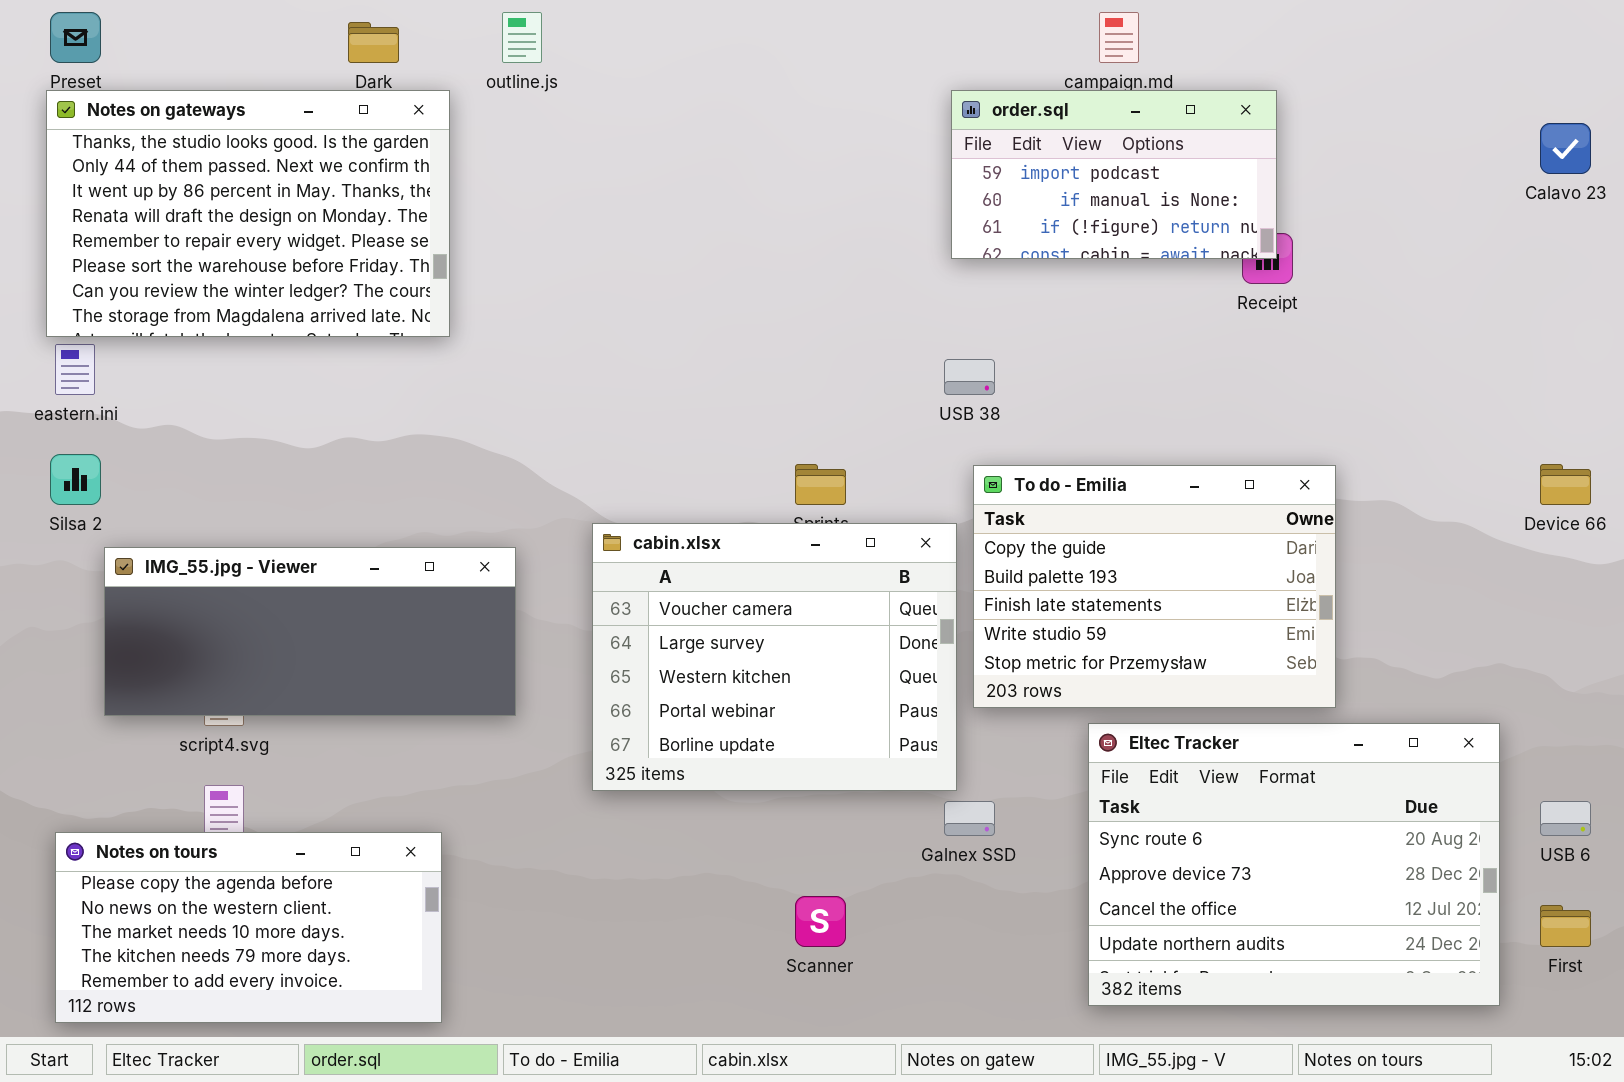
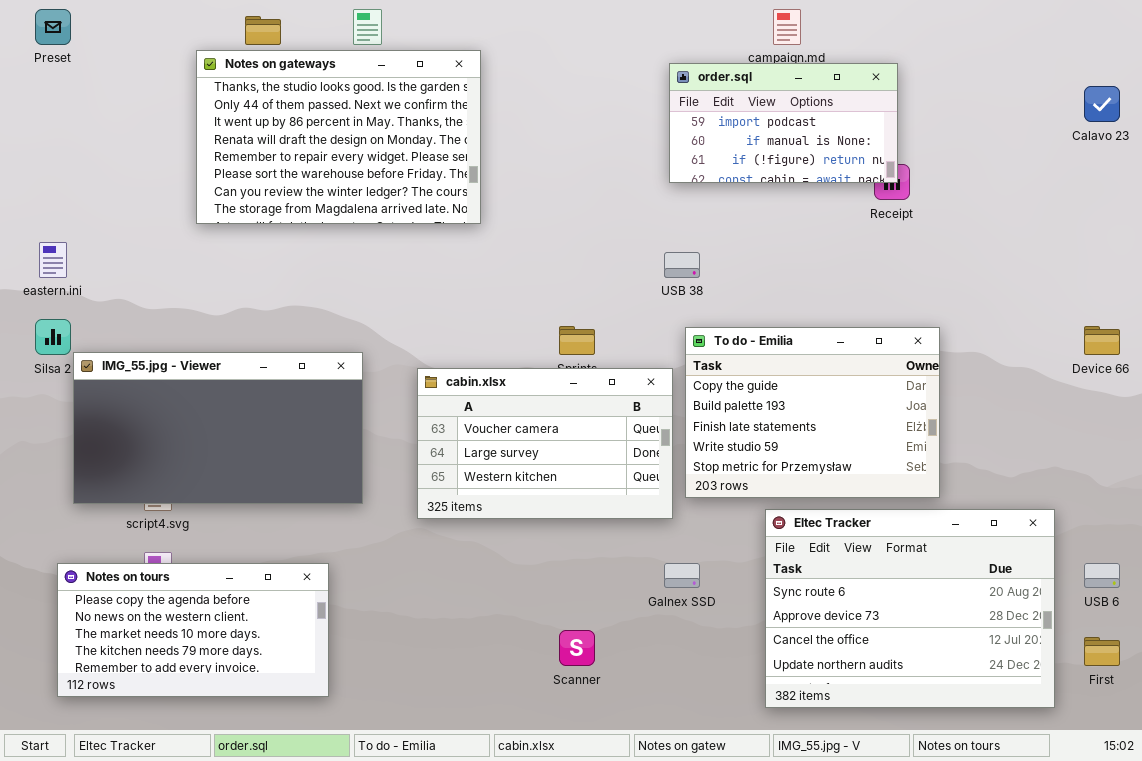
Notes on gateways: [46,90,450,337] -> [196,50,481,224], moved
cabin.xlsx: [592,523,957,791] -> [417,368,673,519], resized
IMG_55.jpg - Viewer: [104,547,516,716] -> [73,352,363,504], resized
Notes on tours: [55,832,442,1023] -> [57,563,329,697], moved

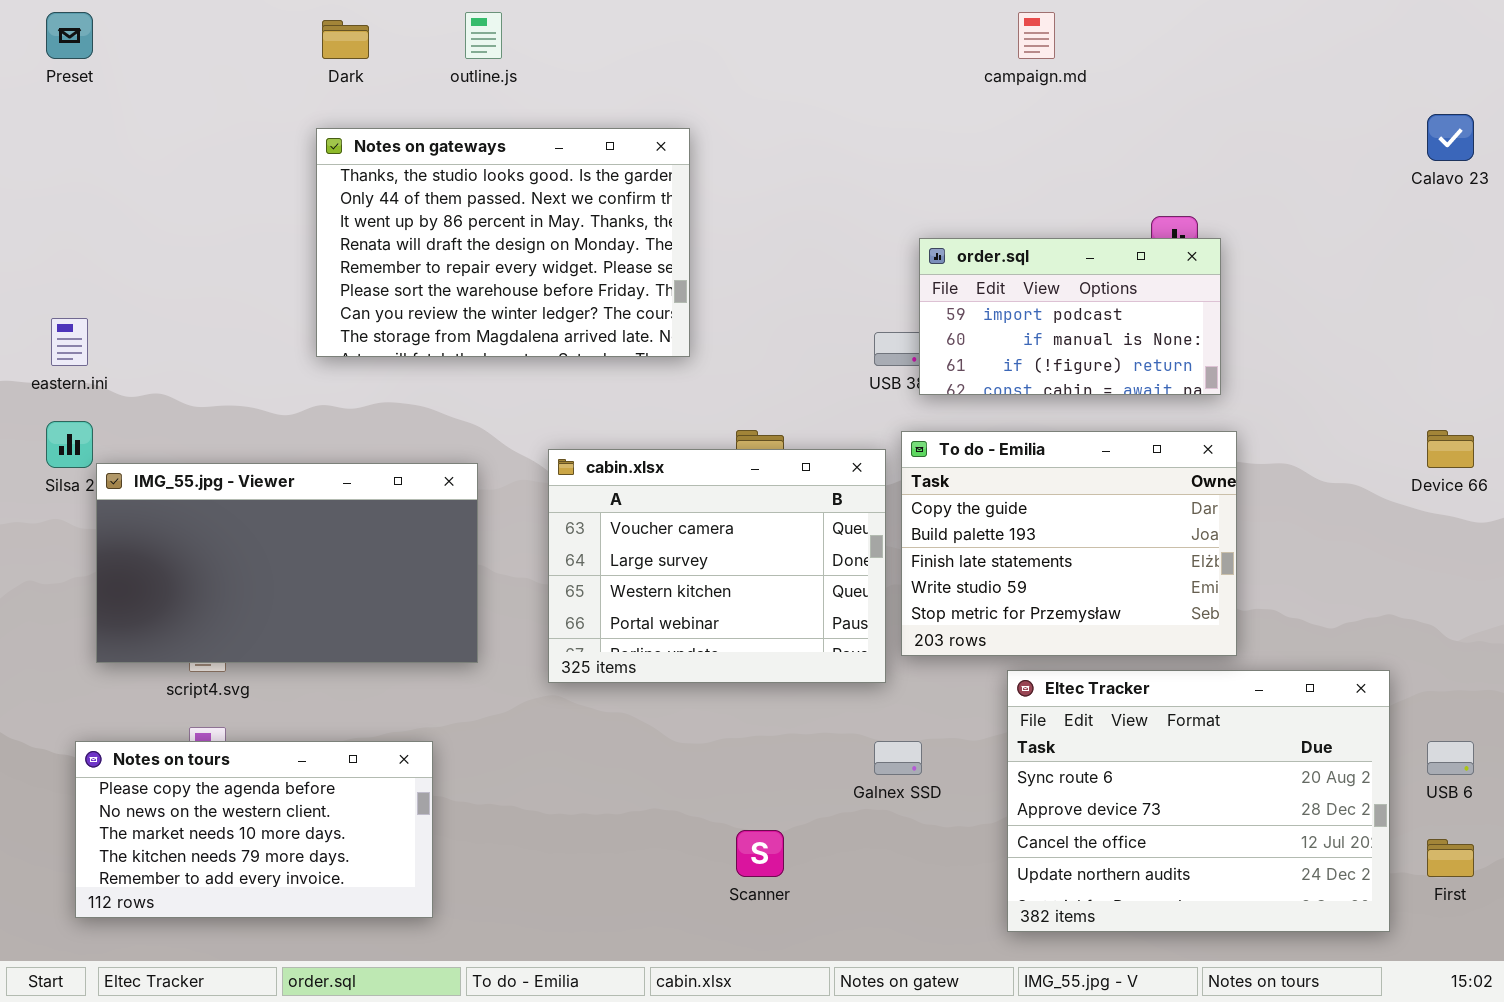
Notes on gateways: [196,50,481,224] -> [316,128,690,357], moved
order.sql: [669,63,898,183] -> [919,238,1221,395], moved
cabin.xlsx: [417,368,673,519] -> [548,449,886,683], resized

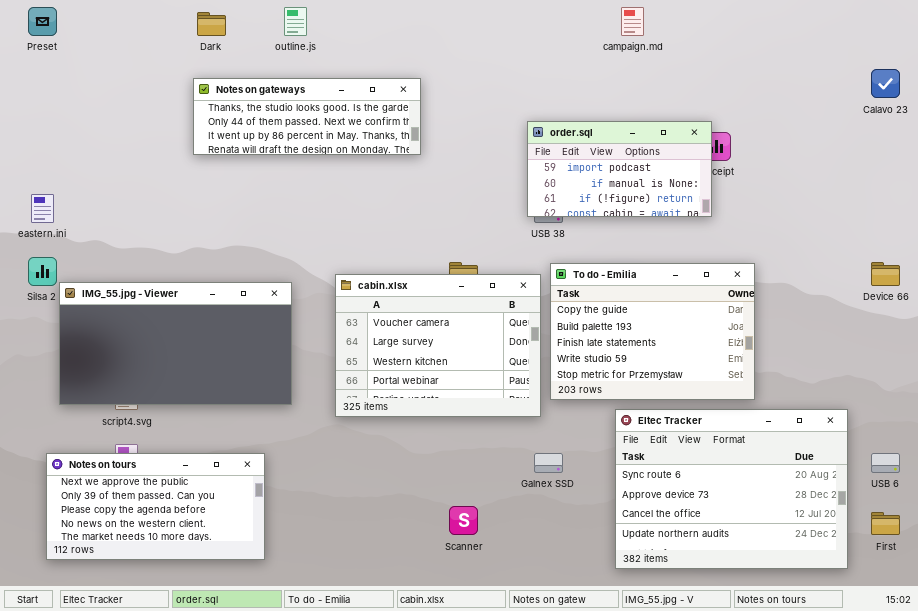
Notes on gateways: [316,128,690,357] -> [193,78,421,155], resized
order.sql: [919,238,1221,395] -> [527,121,712,217], moved
Notes on tours: [75,741,433,918] -> [46,453,265,560], scrolled up 2 rows

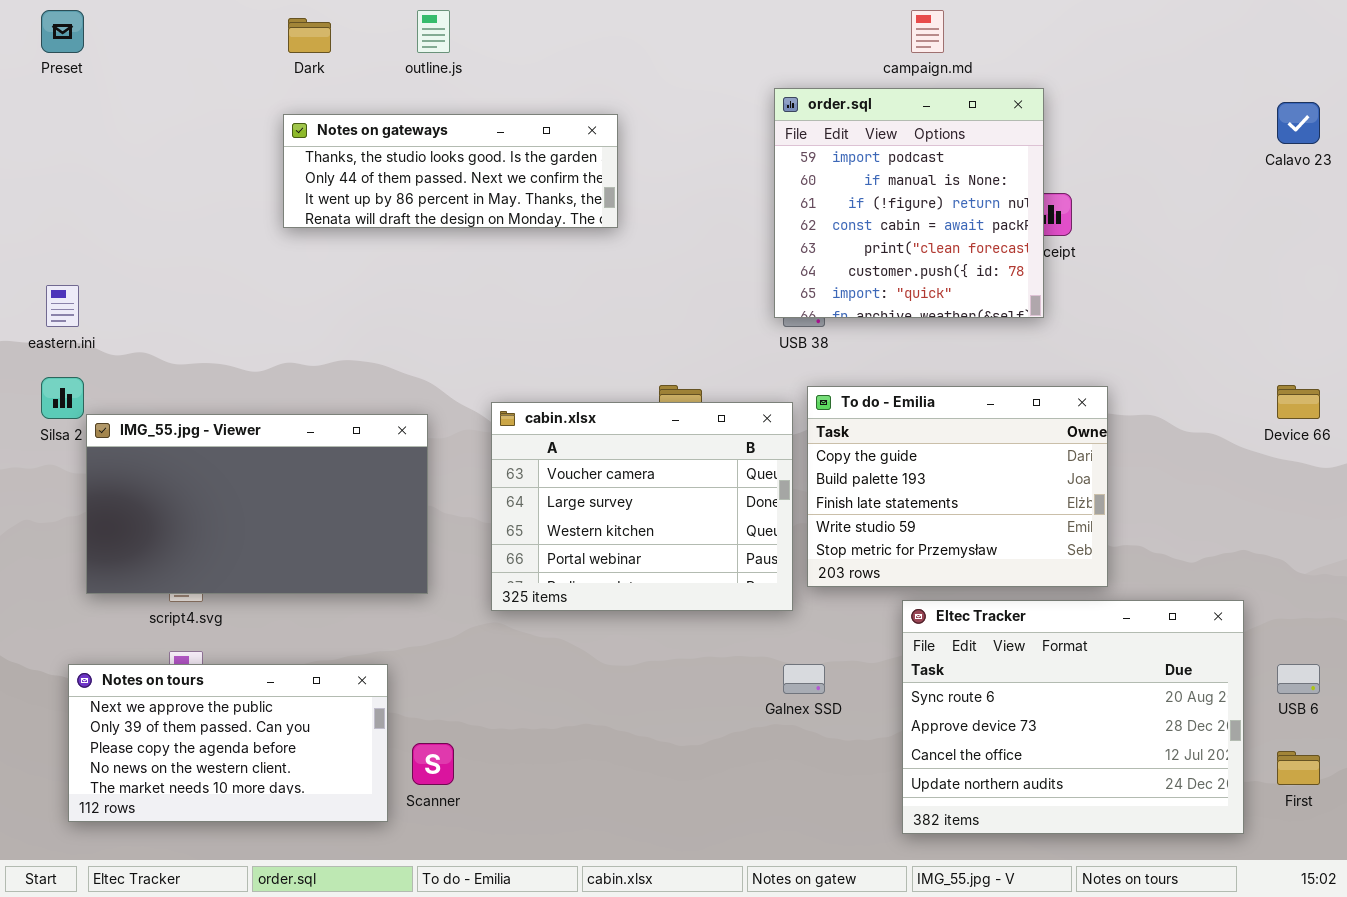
order.sql: [527,121,712,217] -> [774,88,1044,318], resized
Scanner: [449,506,478,535] -> [412,743,454,785], moved

